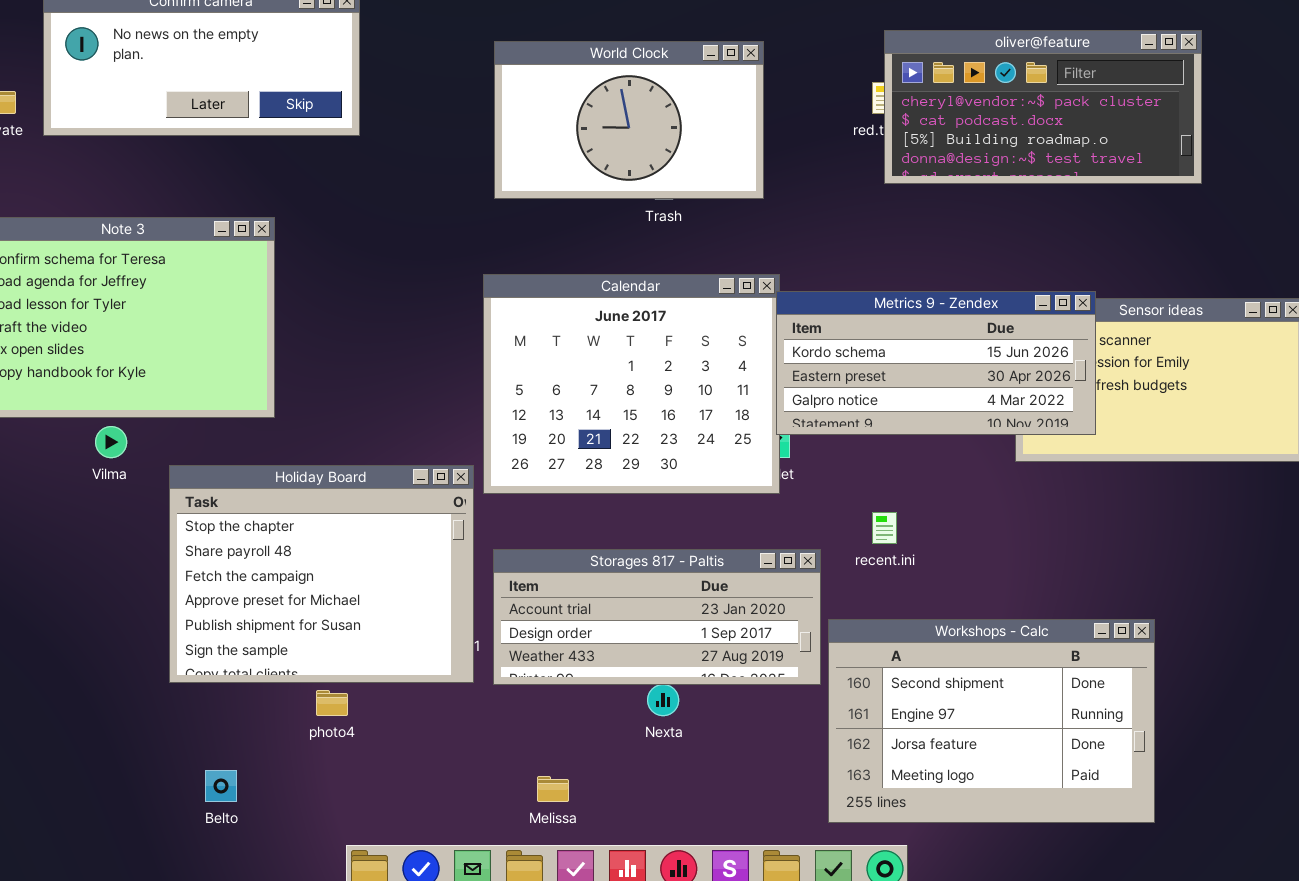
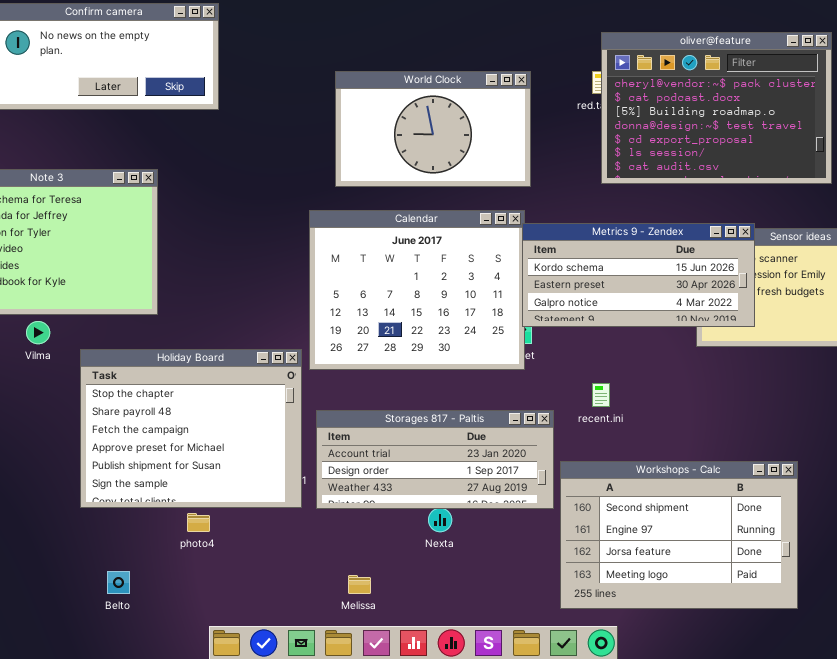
oliver@feature: [884,30,1202,184] -> [601,32,832,184], resized
World Clock: [494,41,764,199] -> [335,71,531,187], moved

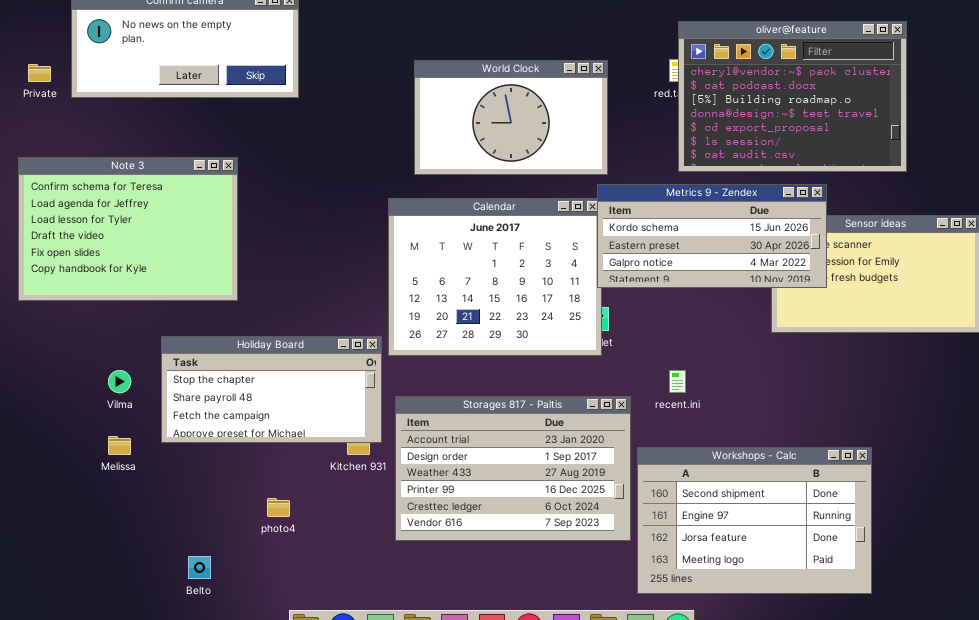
Metrics 9 - Zendex: [522,223,755,327] -> [597,184,827,288], moved
Vilma: [26,321,50,344] -> [108,370,131,393], moved
Holiday Board: [80,349,302,508] -> [161,336,382,443], resized
Storages 817 - Paltis: [316,410,554,509] -> [395,396,631,541], resized
Melissa: [348,575,371,594] -> [108,436,131,455], moved

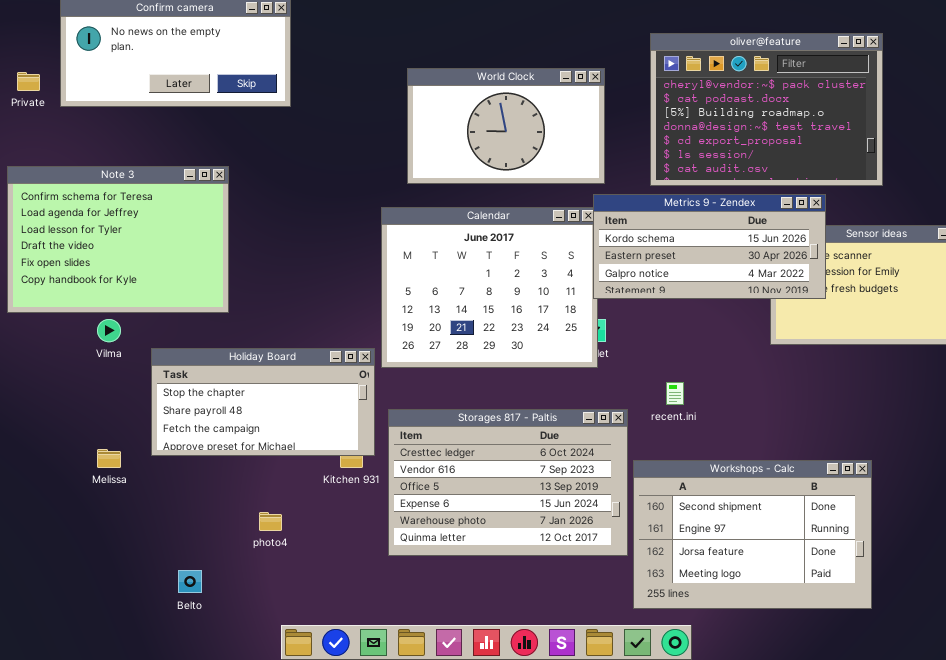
oliver@feature: [678,21,907,172] -> [650,33,883,186], moved
Vilma: [108,370,131,393] -> [97,319,121,342], moved
Storages 817 - Paltis: [395,396,631,541] -> [388,409,628,556], scrolled down 4 rows

